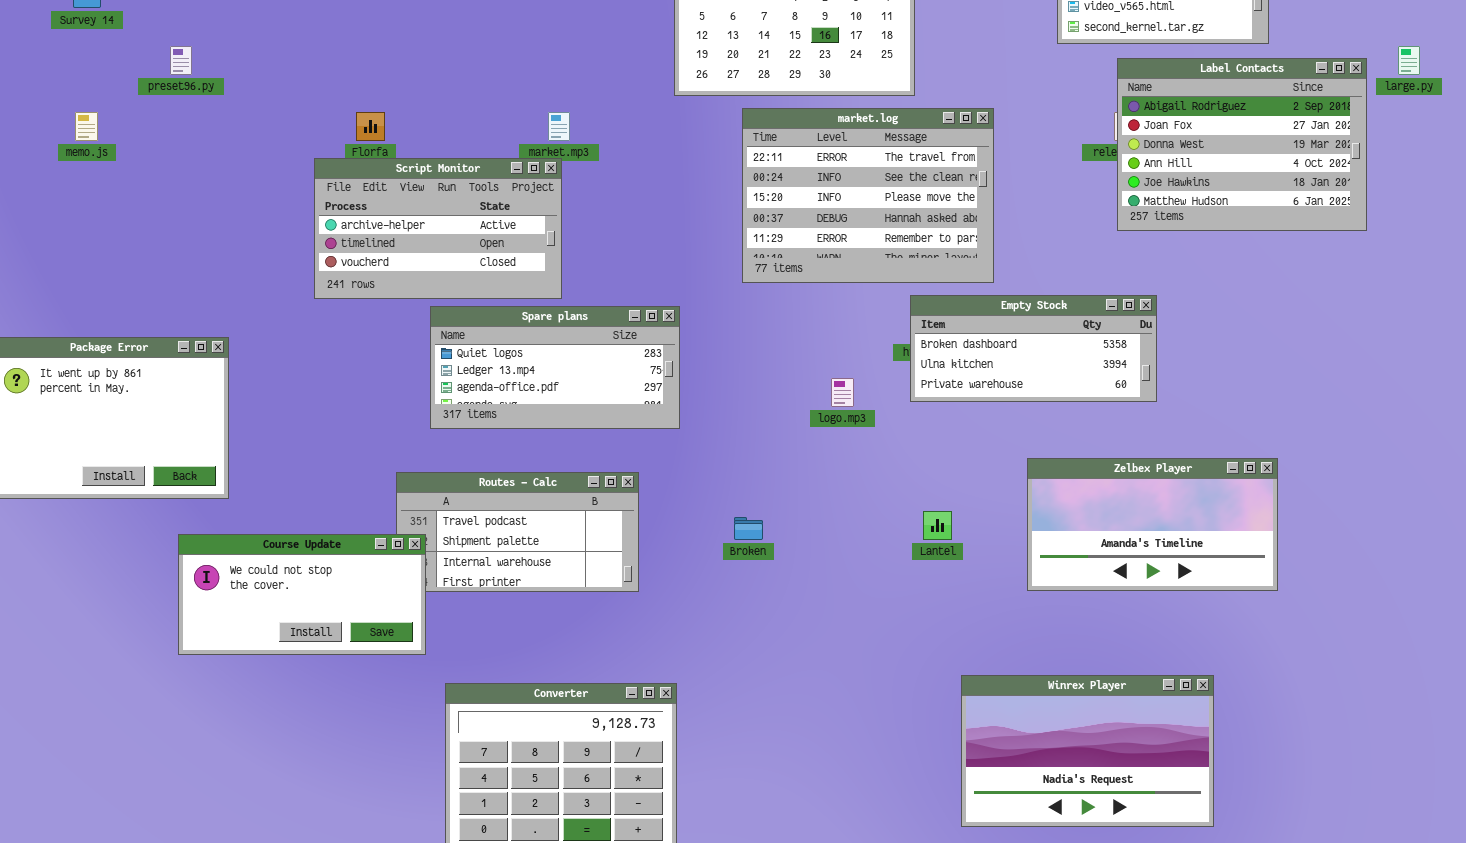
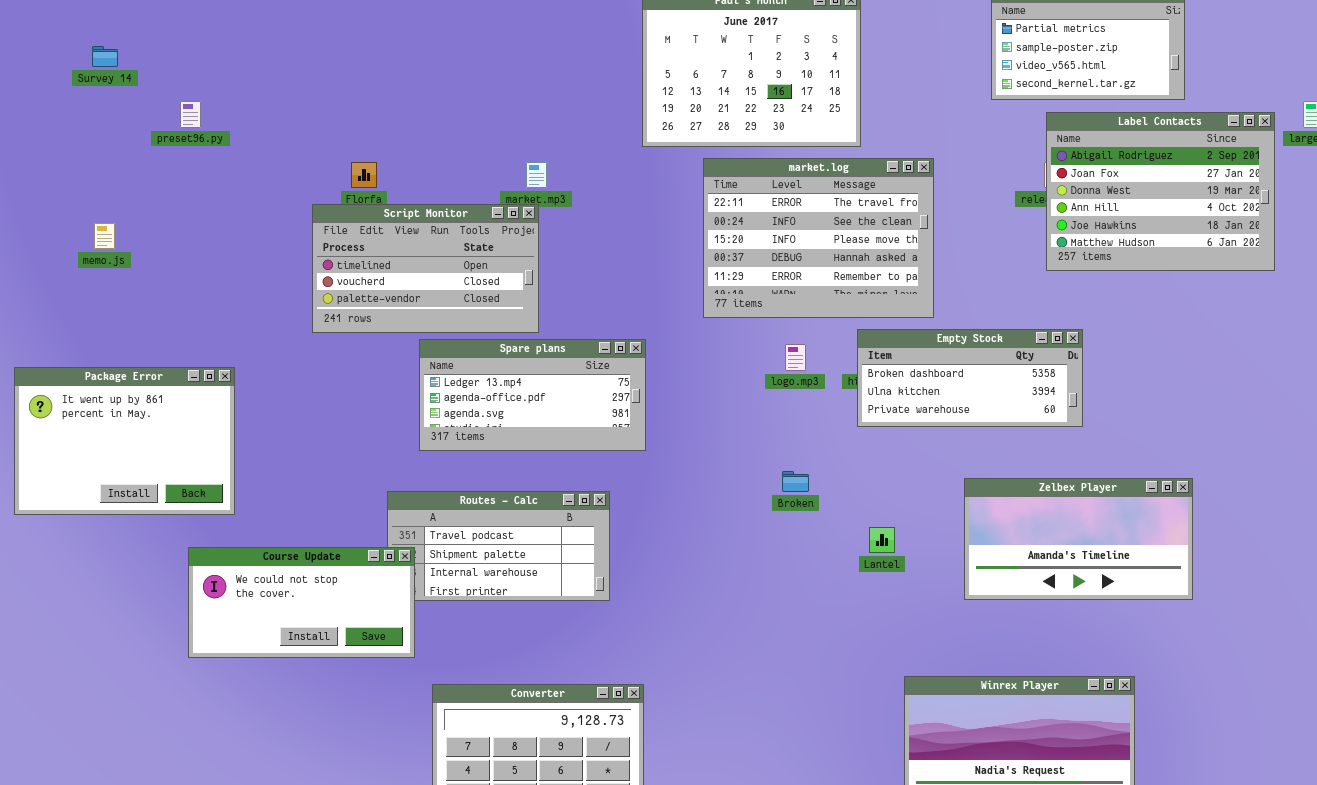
memo.js: [75,112,98,141] -> [94,223,115,249], moved
Script Monitor: [314,158,562,299] -> [312,204,539,333], scrolled down 1 row
Spare plans: [430,306,680,429] -> [419,339,646,451], scrolled down 1 row
logo.mp3: [831,378,854,407] -> [785,344,806,371], moved
Broken: [734,517,763,540] -> [782,471,809,492], moved

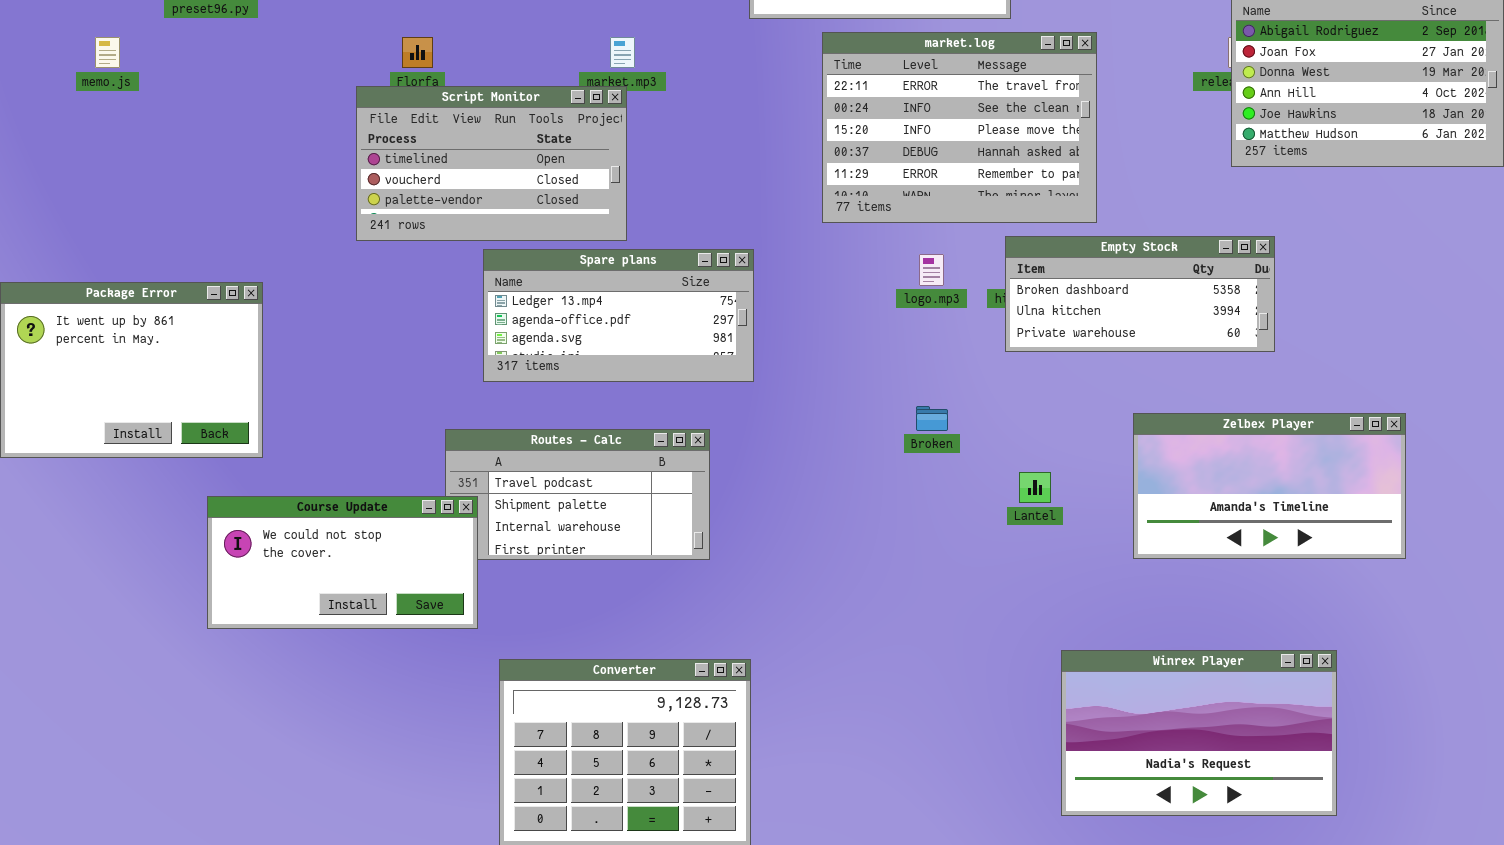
memo.js: [94,223,115,249] -> [95,37,120,68], moved

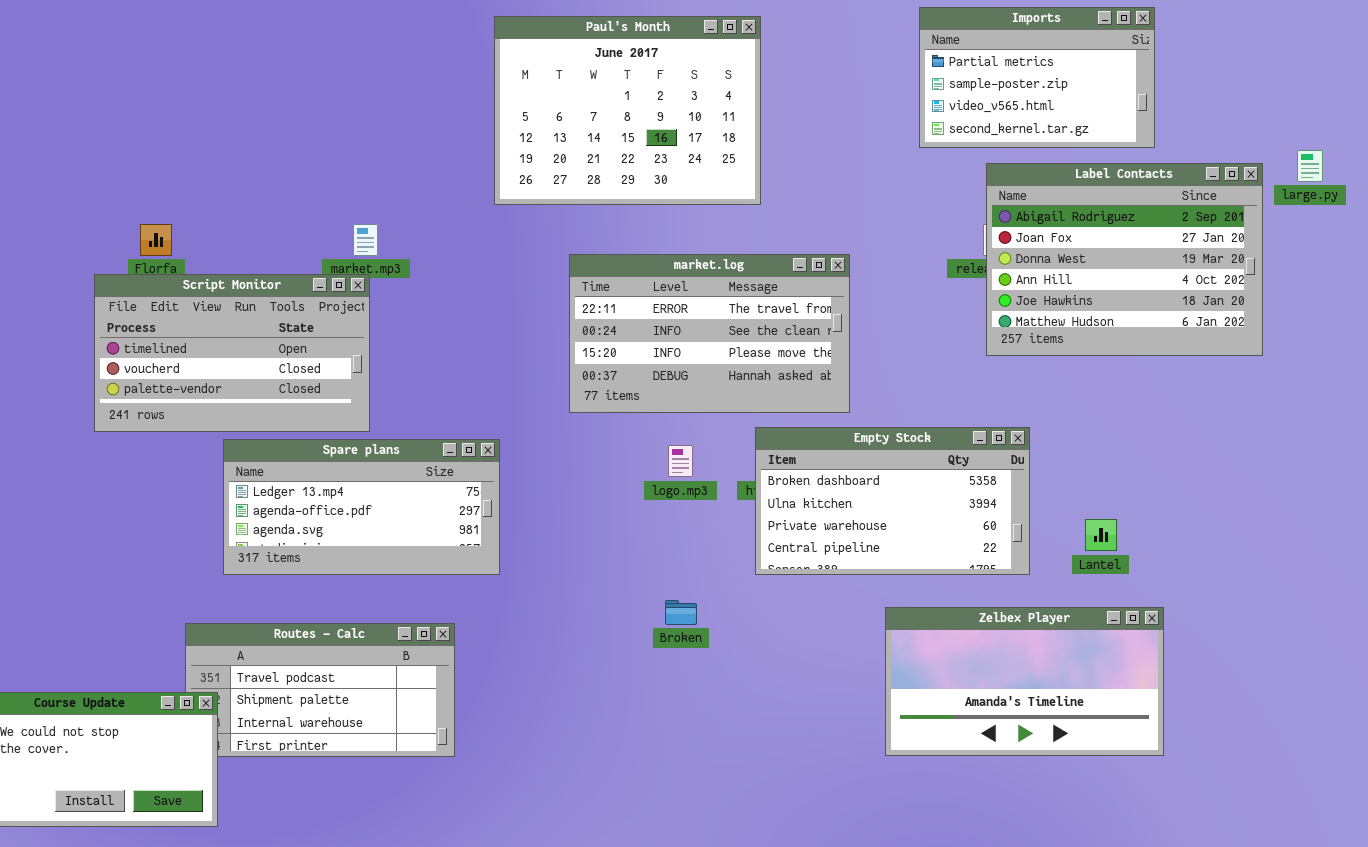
market.log: [822,32,1097,223] -> [569,254,850,413], resized
Empty Stock: [1005,236,1275,352] -> [755,427,1030,575], resized
Lantel: [1019,472,1051,503] -> [1085,519,1117,551], moved

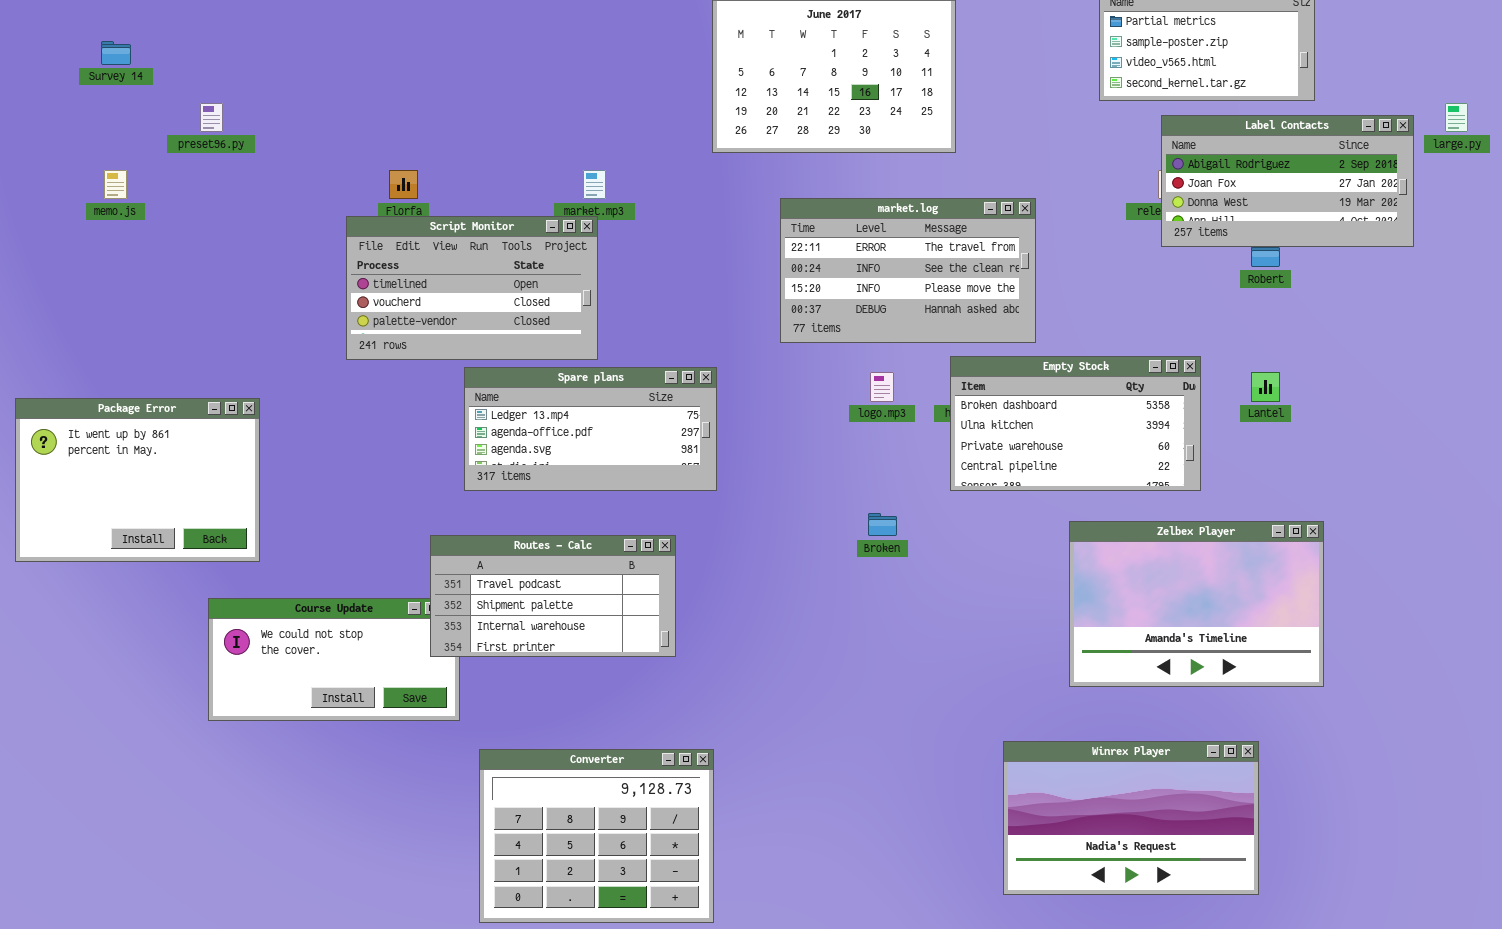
Label Contacts: [986,163,1263,356] -> [1161,115,1414,247], resized
Lantel: [1085,519,1117,551] -> [1251,372,1280,402], moved
Zelbex Player: [885,607,1164,756] -> [1069,521,1324,687], resized
Routes - Calc: [185,623,455,757] -> [430,535,676,657], raised

